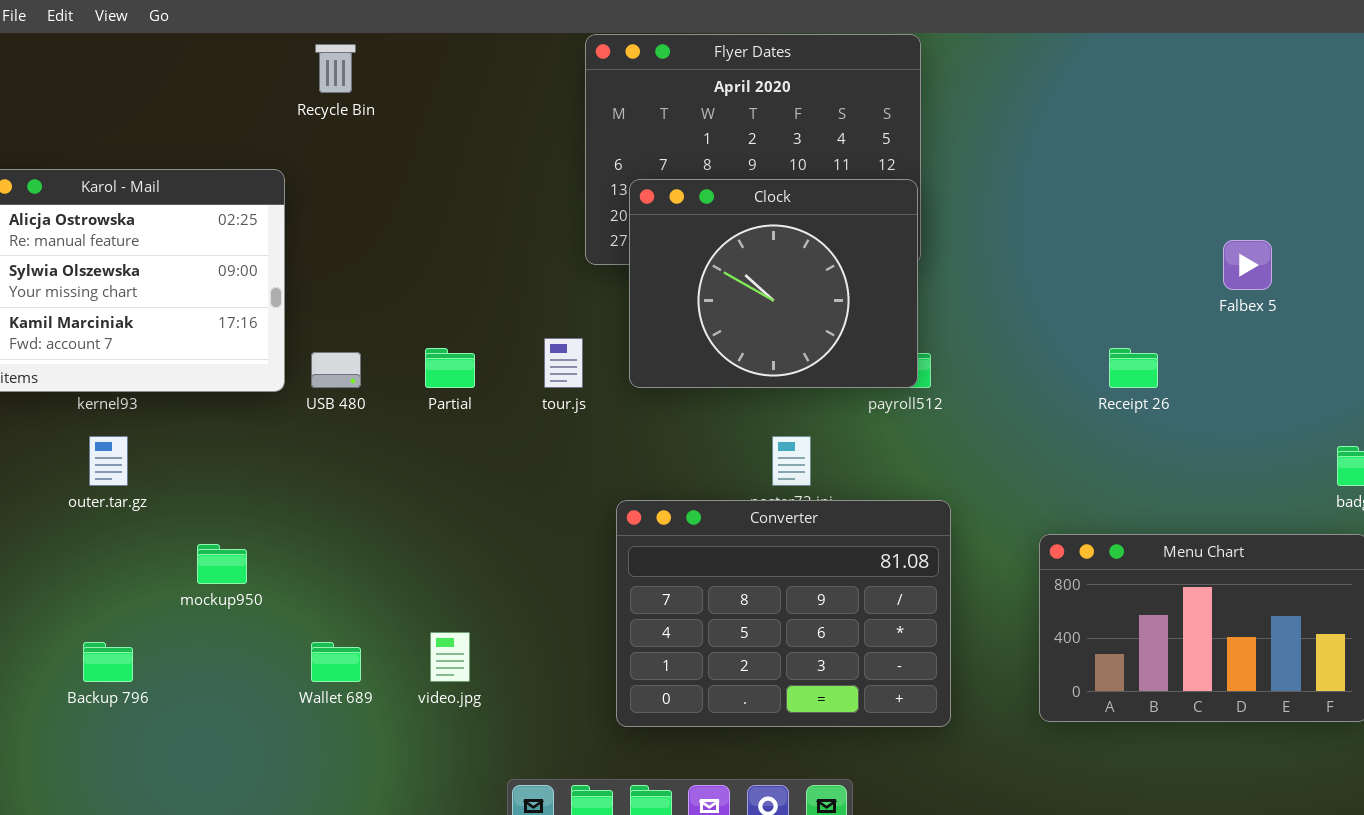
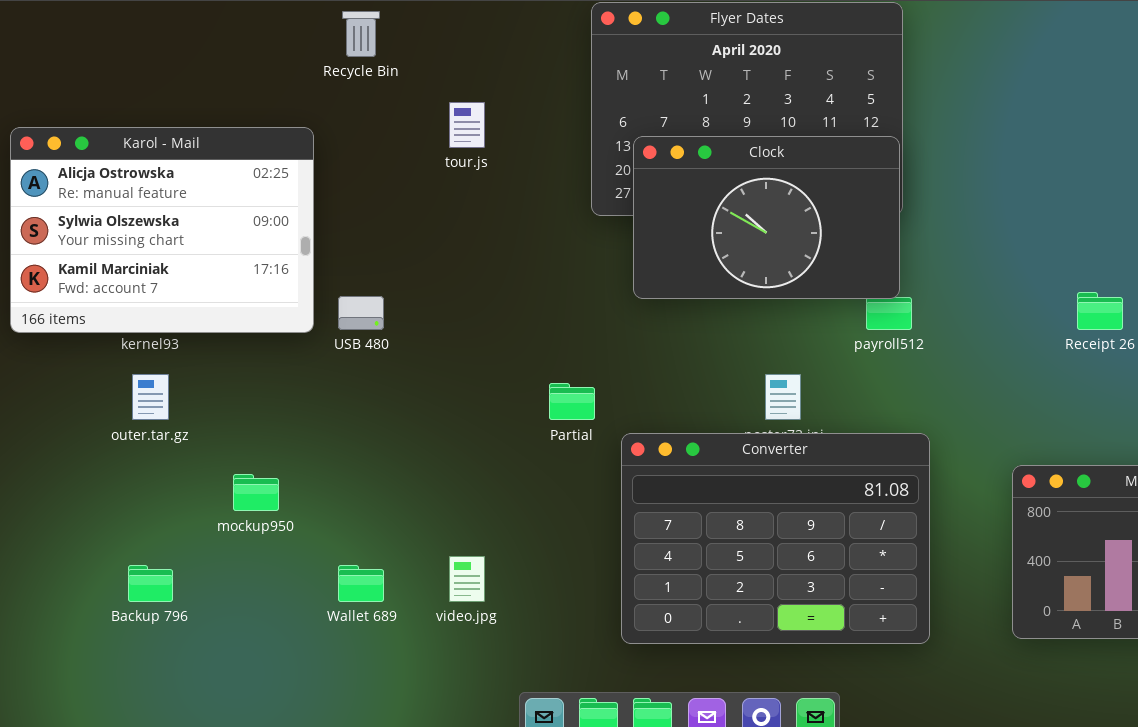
Clock: [629,179,918,388] -> [633,136,900,299], resized
tour.js: [544,338,583,388] -> [449,102,485,148], moved
Partial: [425,348,475,388] -> [549,383,595,420], moved

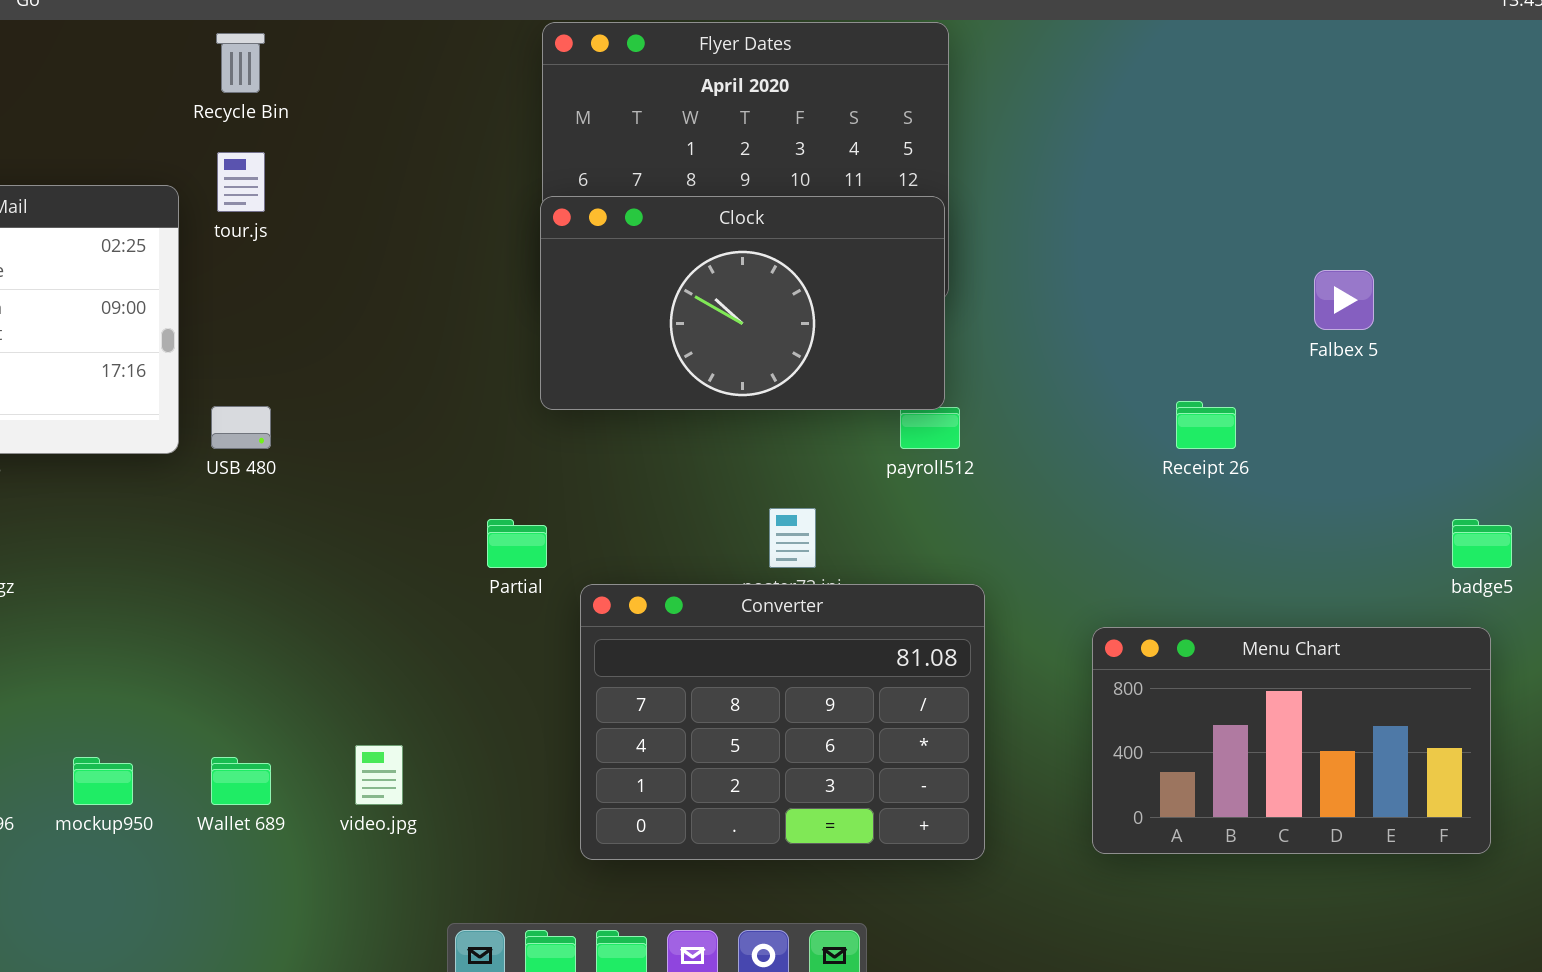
tour.js: [449,102,485,148] -> [217,152,265,212], moved
Clock: [633,136,900,299] -> [540,196,945,410], resized
mockup950: [233,474,279,511] -> [73,757,133,805], moved

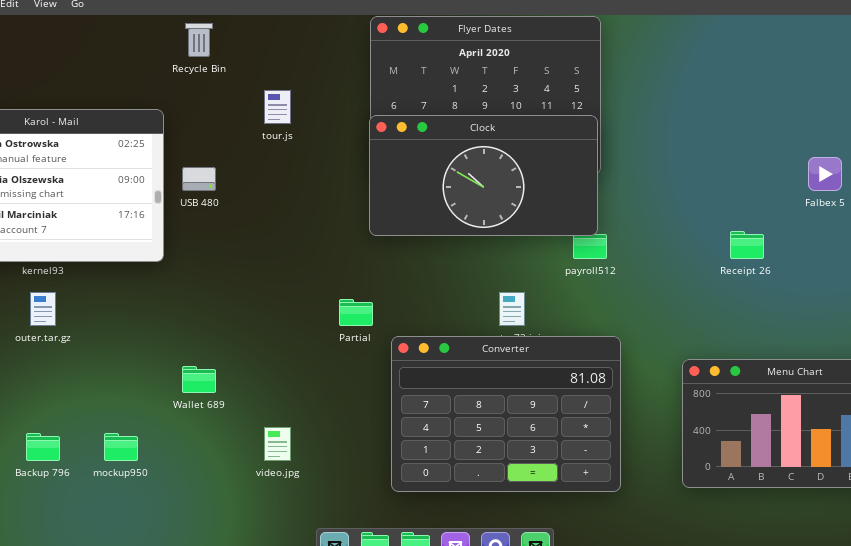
tour.js: [217,152,265,212] -> [264,90,291,124], moved
USB 480: [211,406,271,449] -> [182,167,216,191], moved
Wallet 689: [211,757,271,805] -> [182,366,216,393], moved

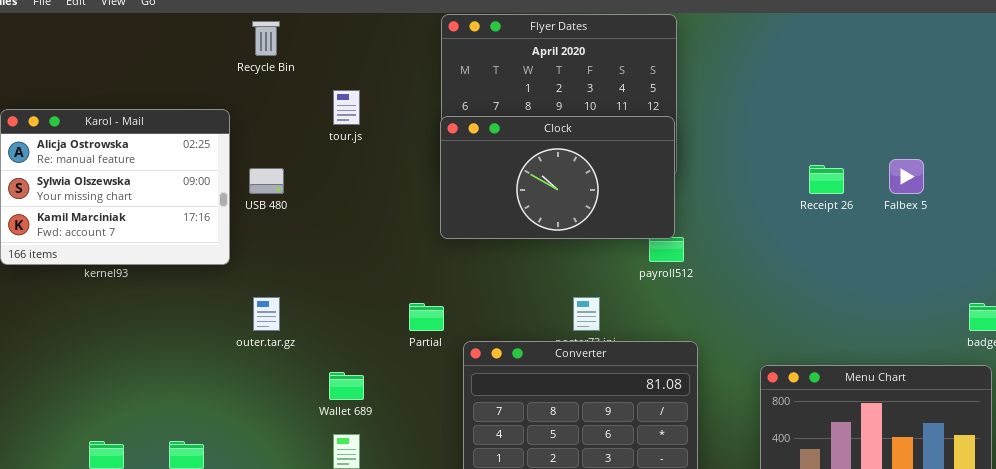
Receipt 26: [730,231,764,259] -> [809,165,844,194], moved
outer.tar.gz: [30,292,56,326] -> [253,297,280,331], moved
Wallet 689: [182,366,216,393] -> [329,372,364,400], moved

